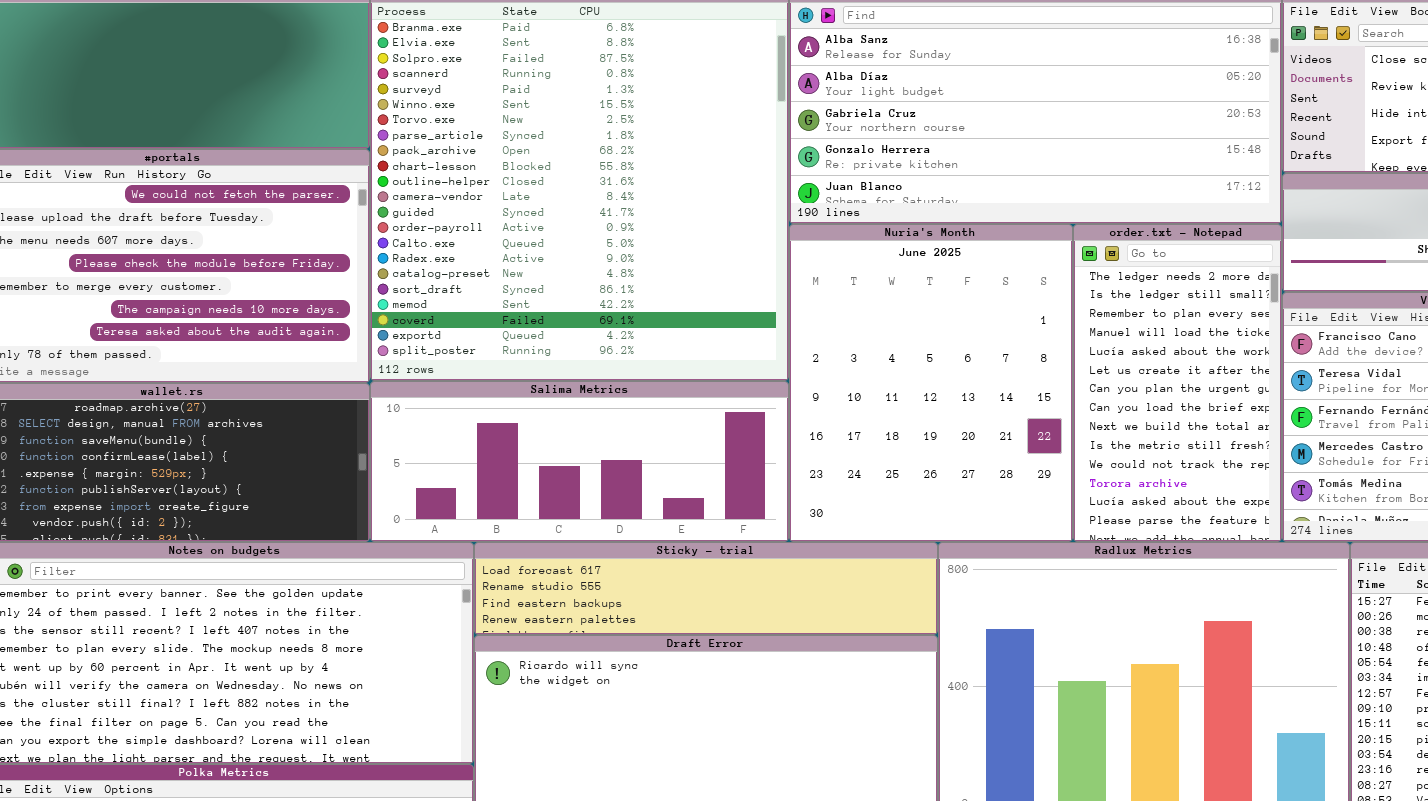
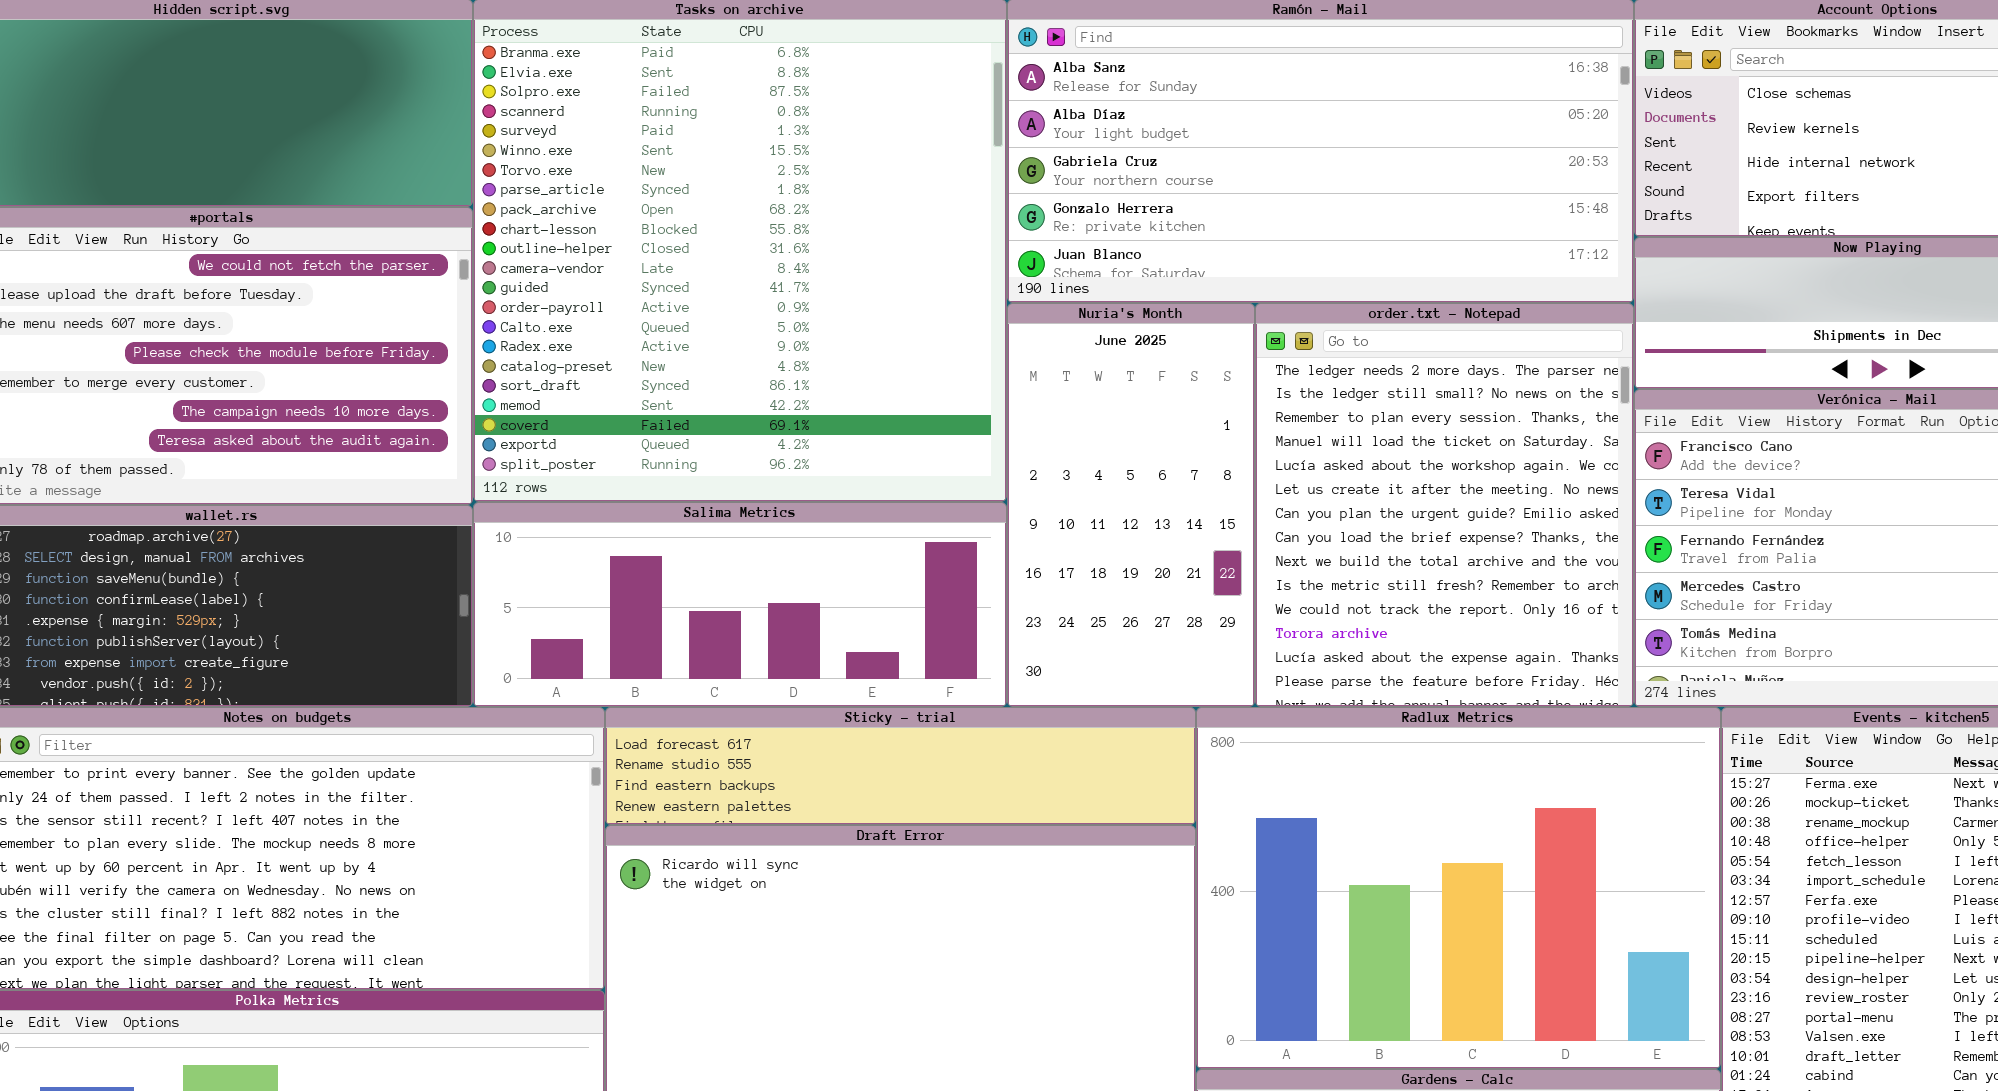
Nuria's Month: [789,224,1073,542] -> [1007,303,1255,707], resized
order.txt - Notepad: [1073,224,1282,542] -> [1255,303,1634,707], resized

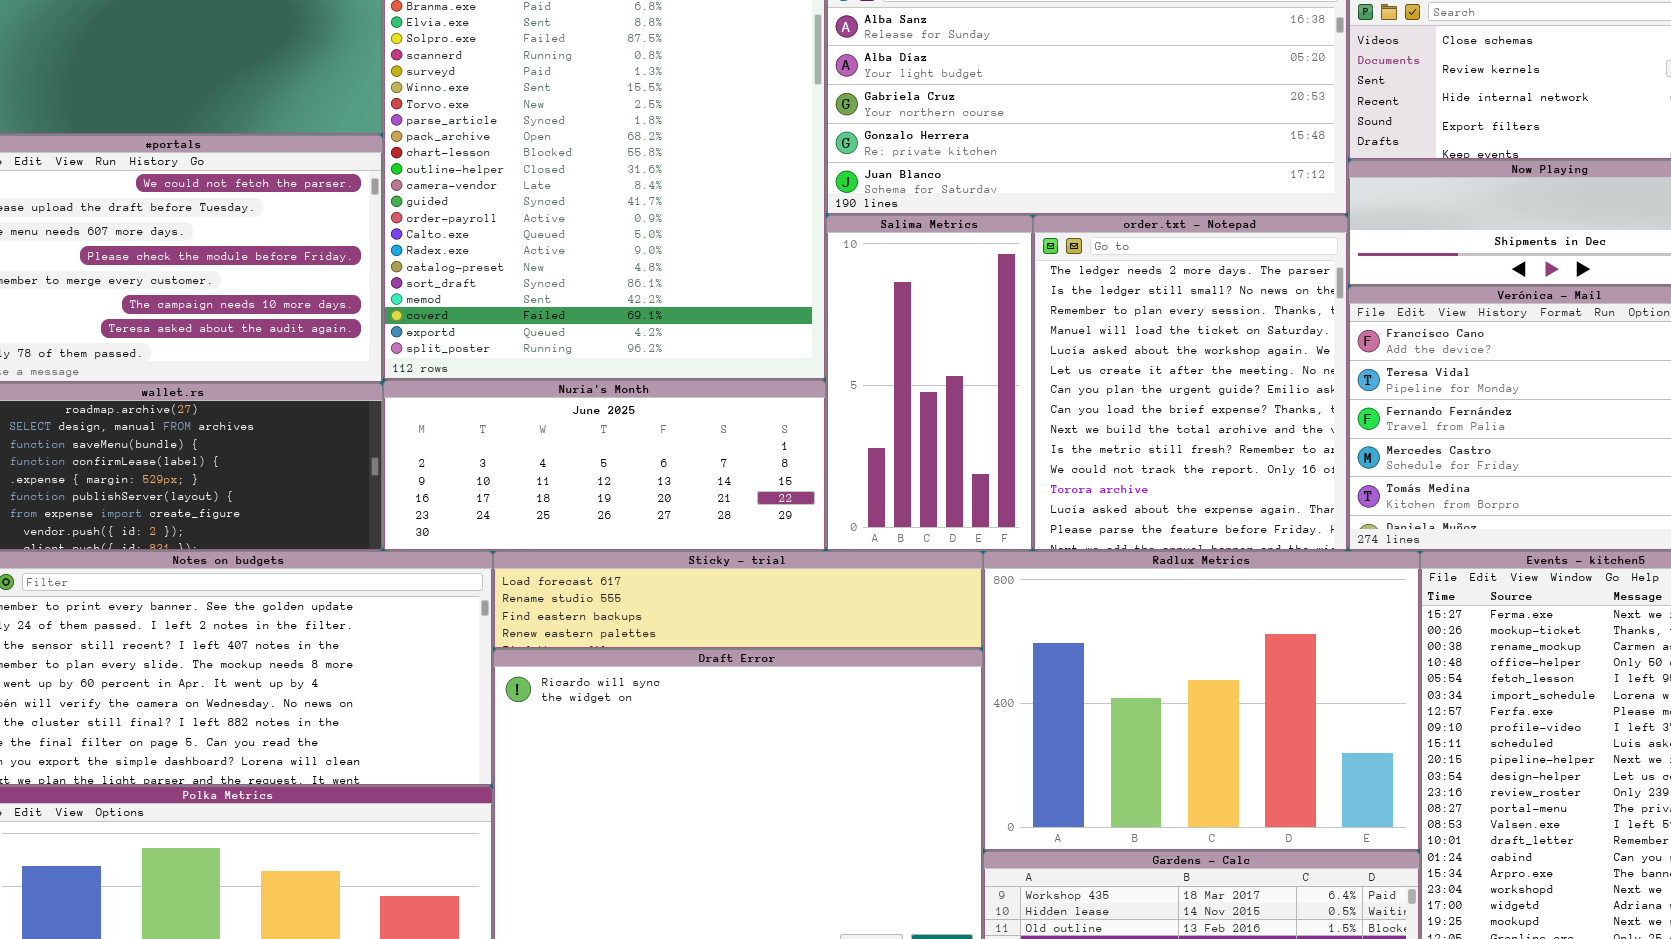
Nuria's Month: [1007,303,1255,707] -> [383,380,826,551], moved, resized
Salima Metrics: [473,502,1007,707] -> [826,215,1033,551], moved, resized

